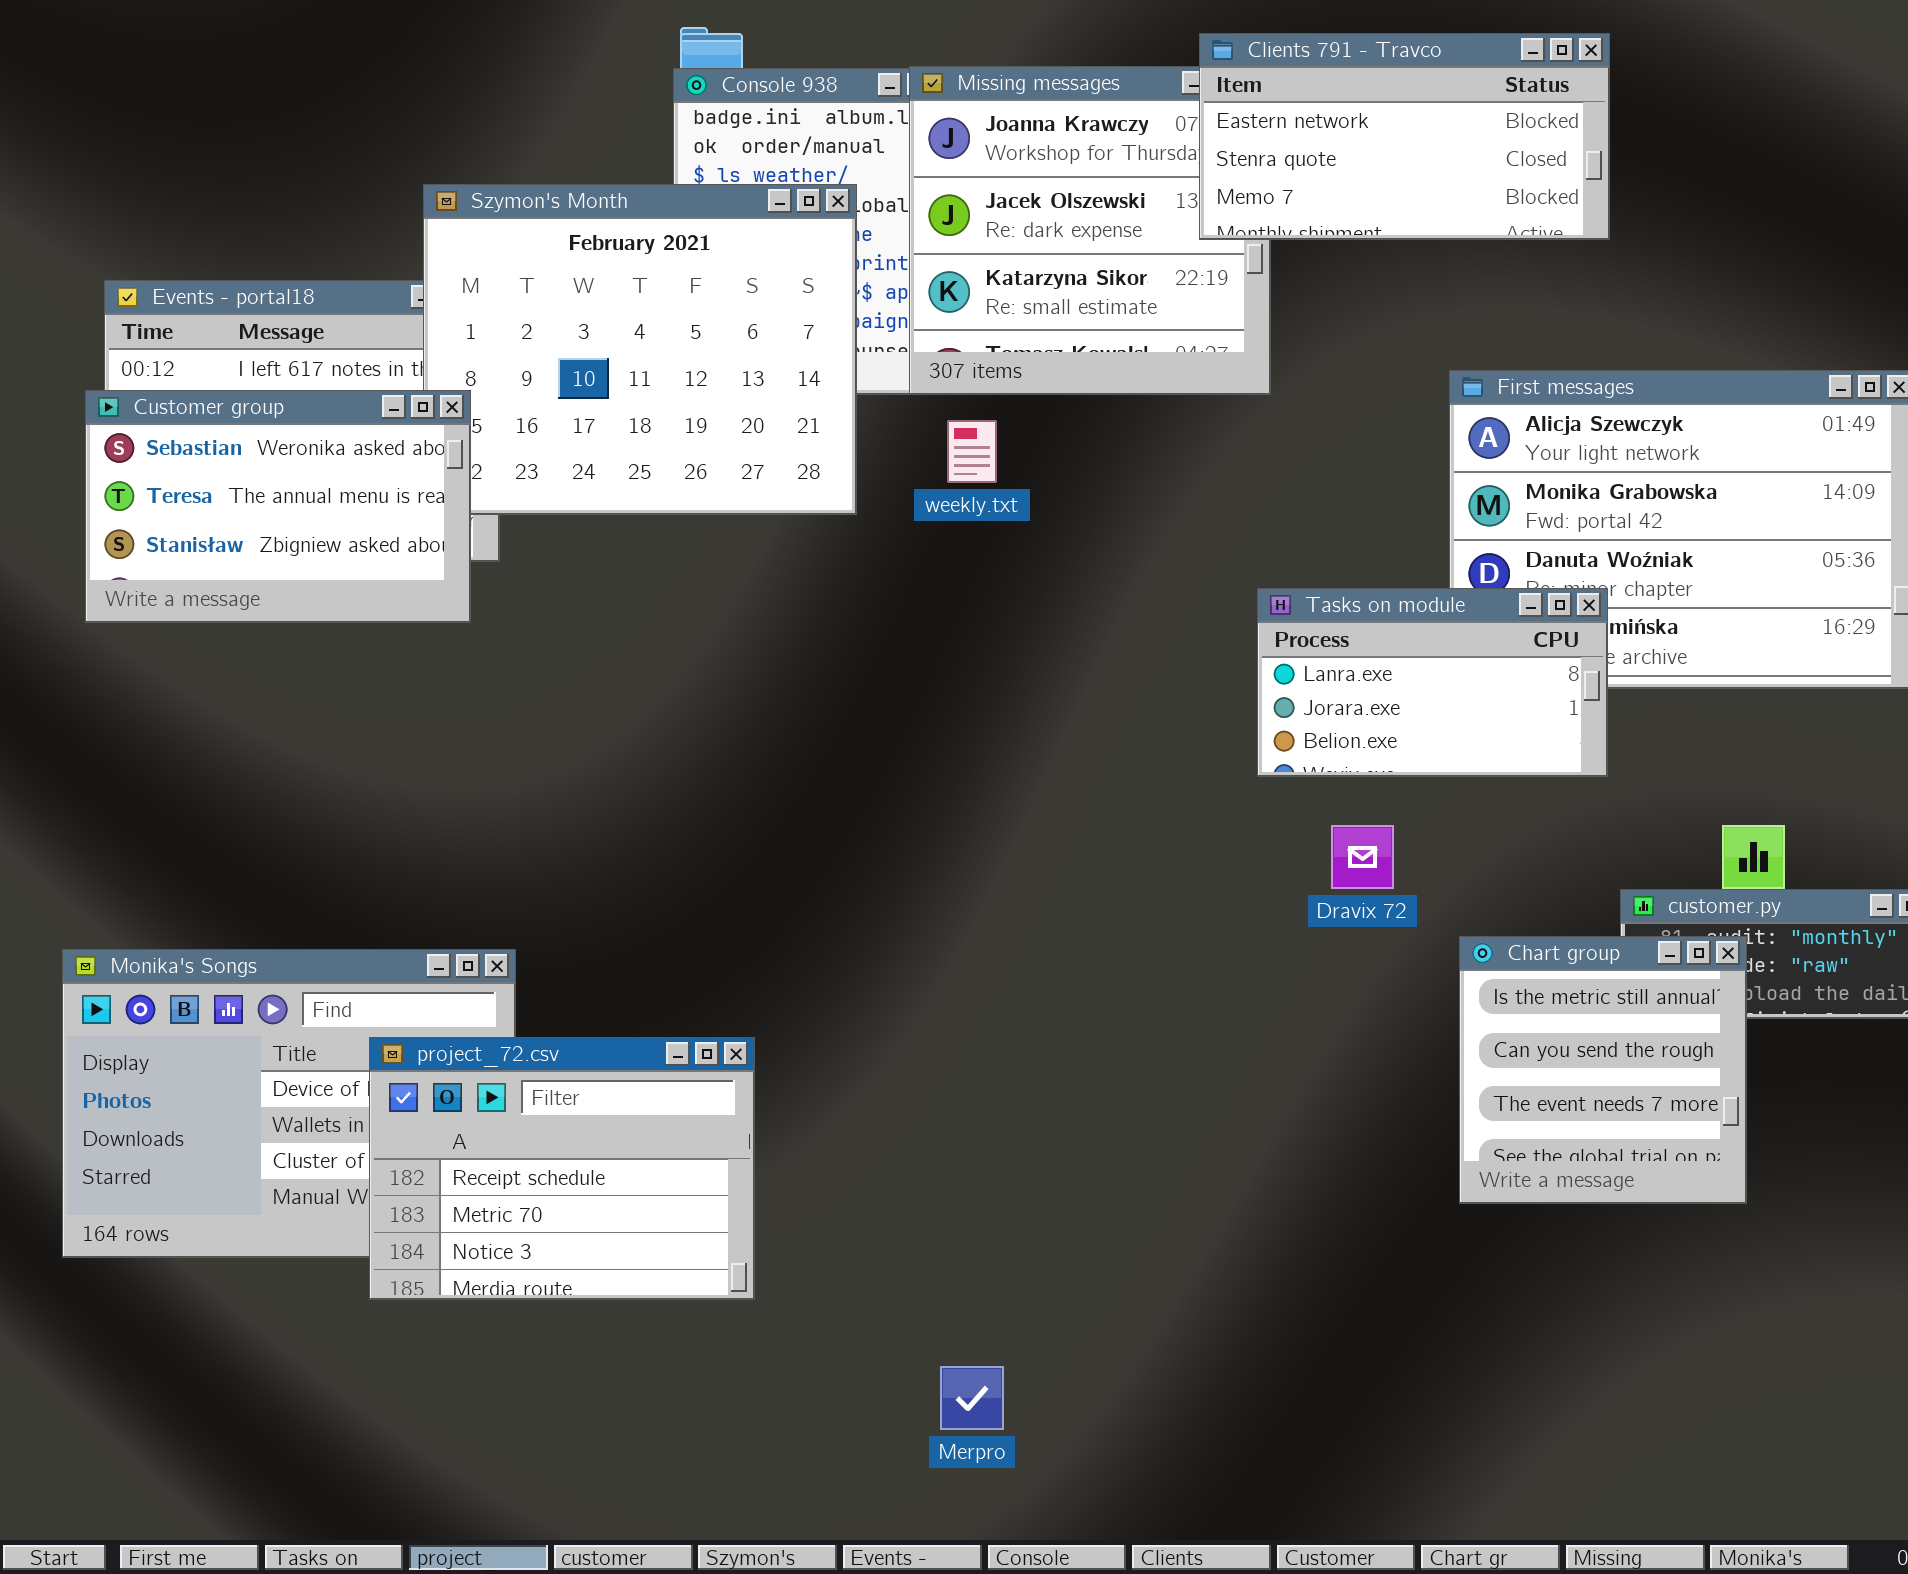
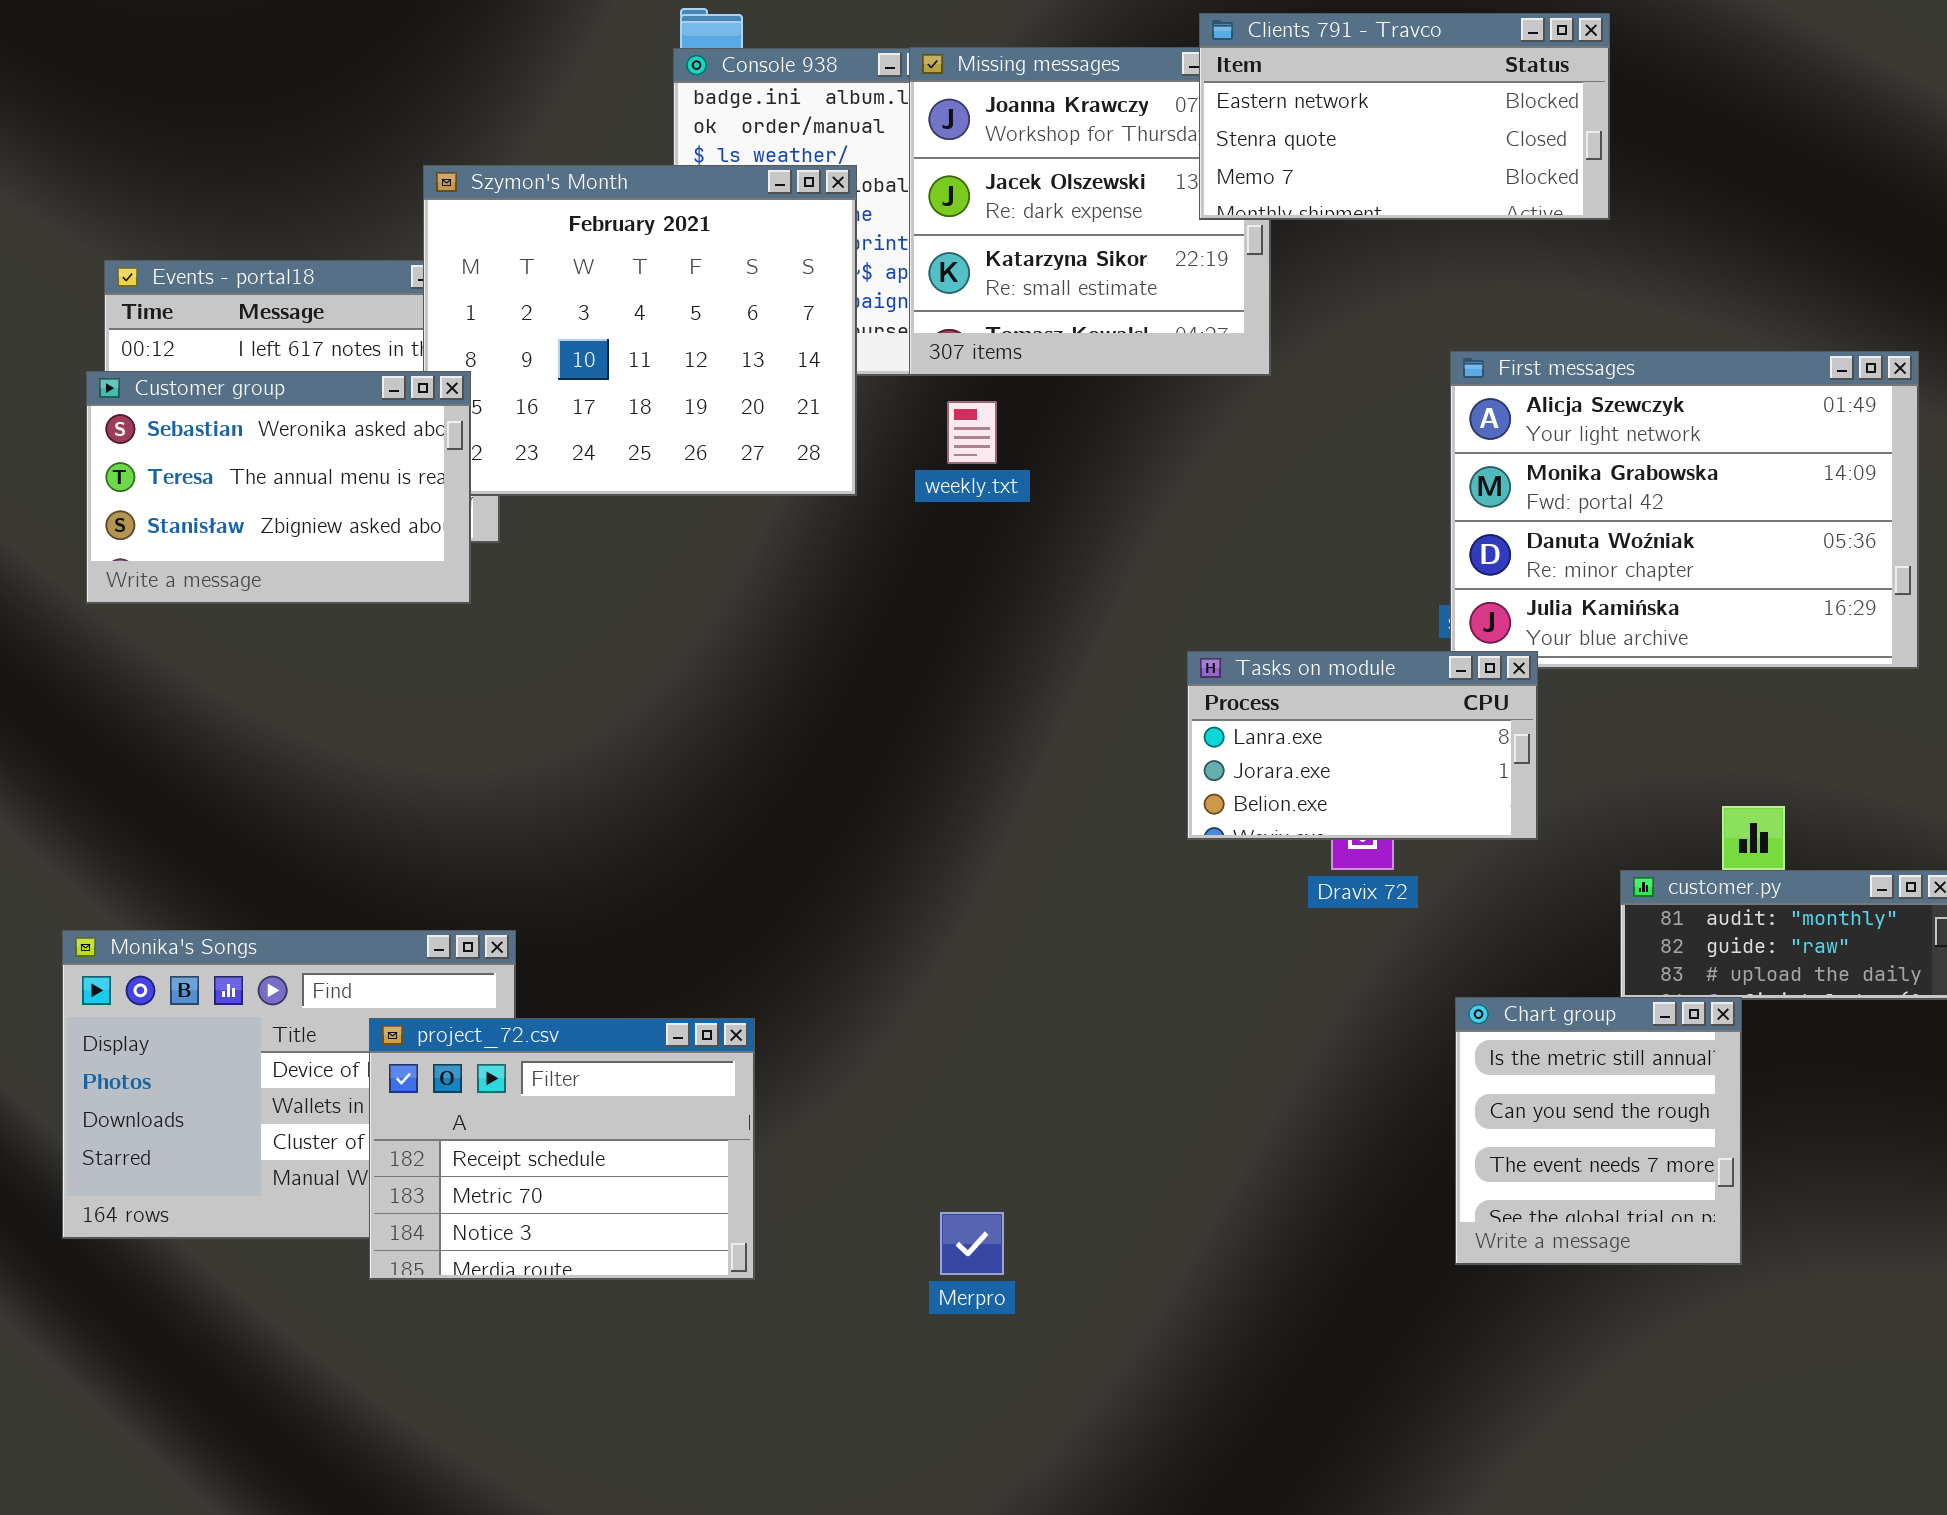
Tasks on module: [1257,588,1608,777] -> [1187,651,1538,840], moved
Chart group: [1459,936,1747,1204] -> [1455,997,1742,1265], moved
Merpro: [940,1366,1004,1430] -> [940,1212,1004,1275], moved

